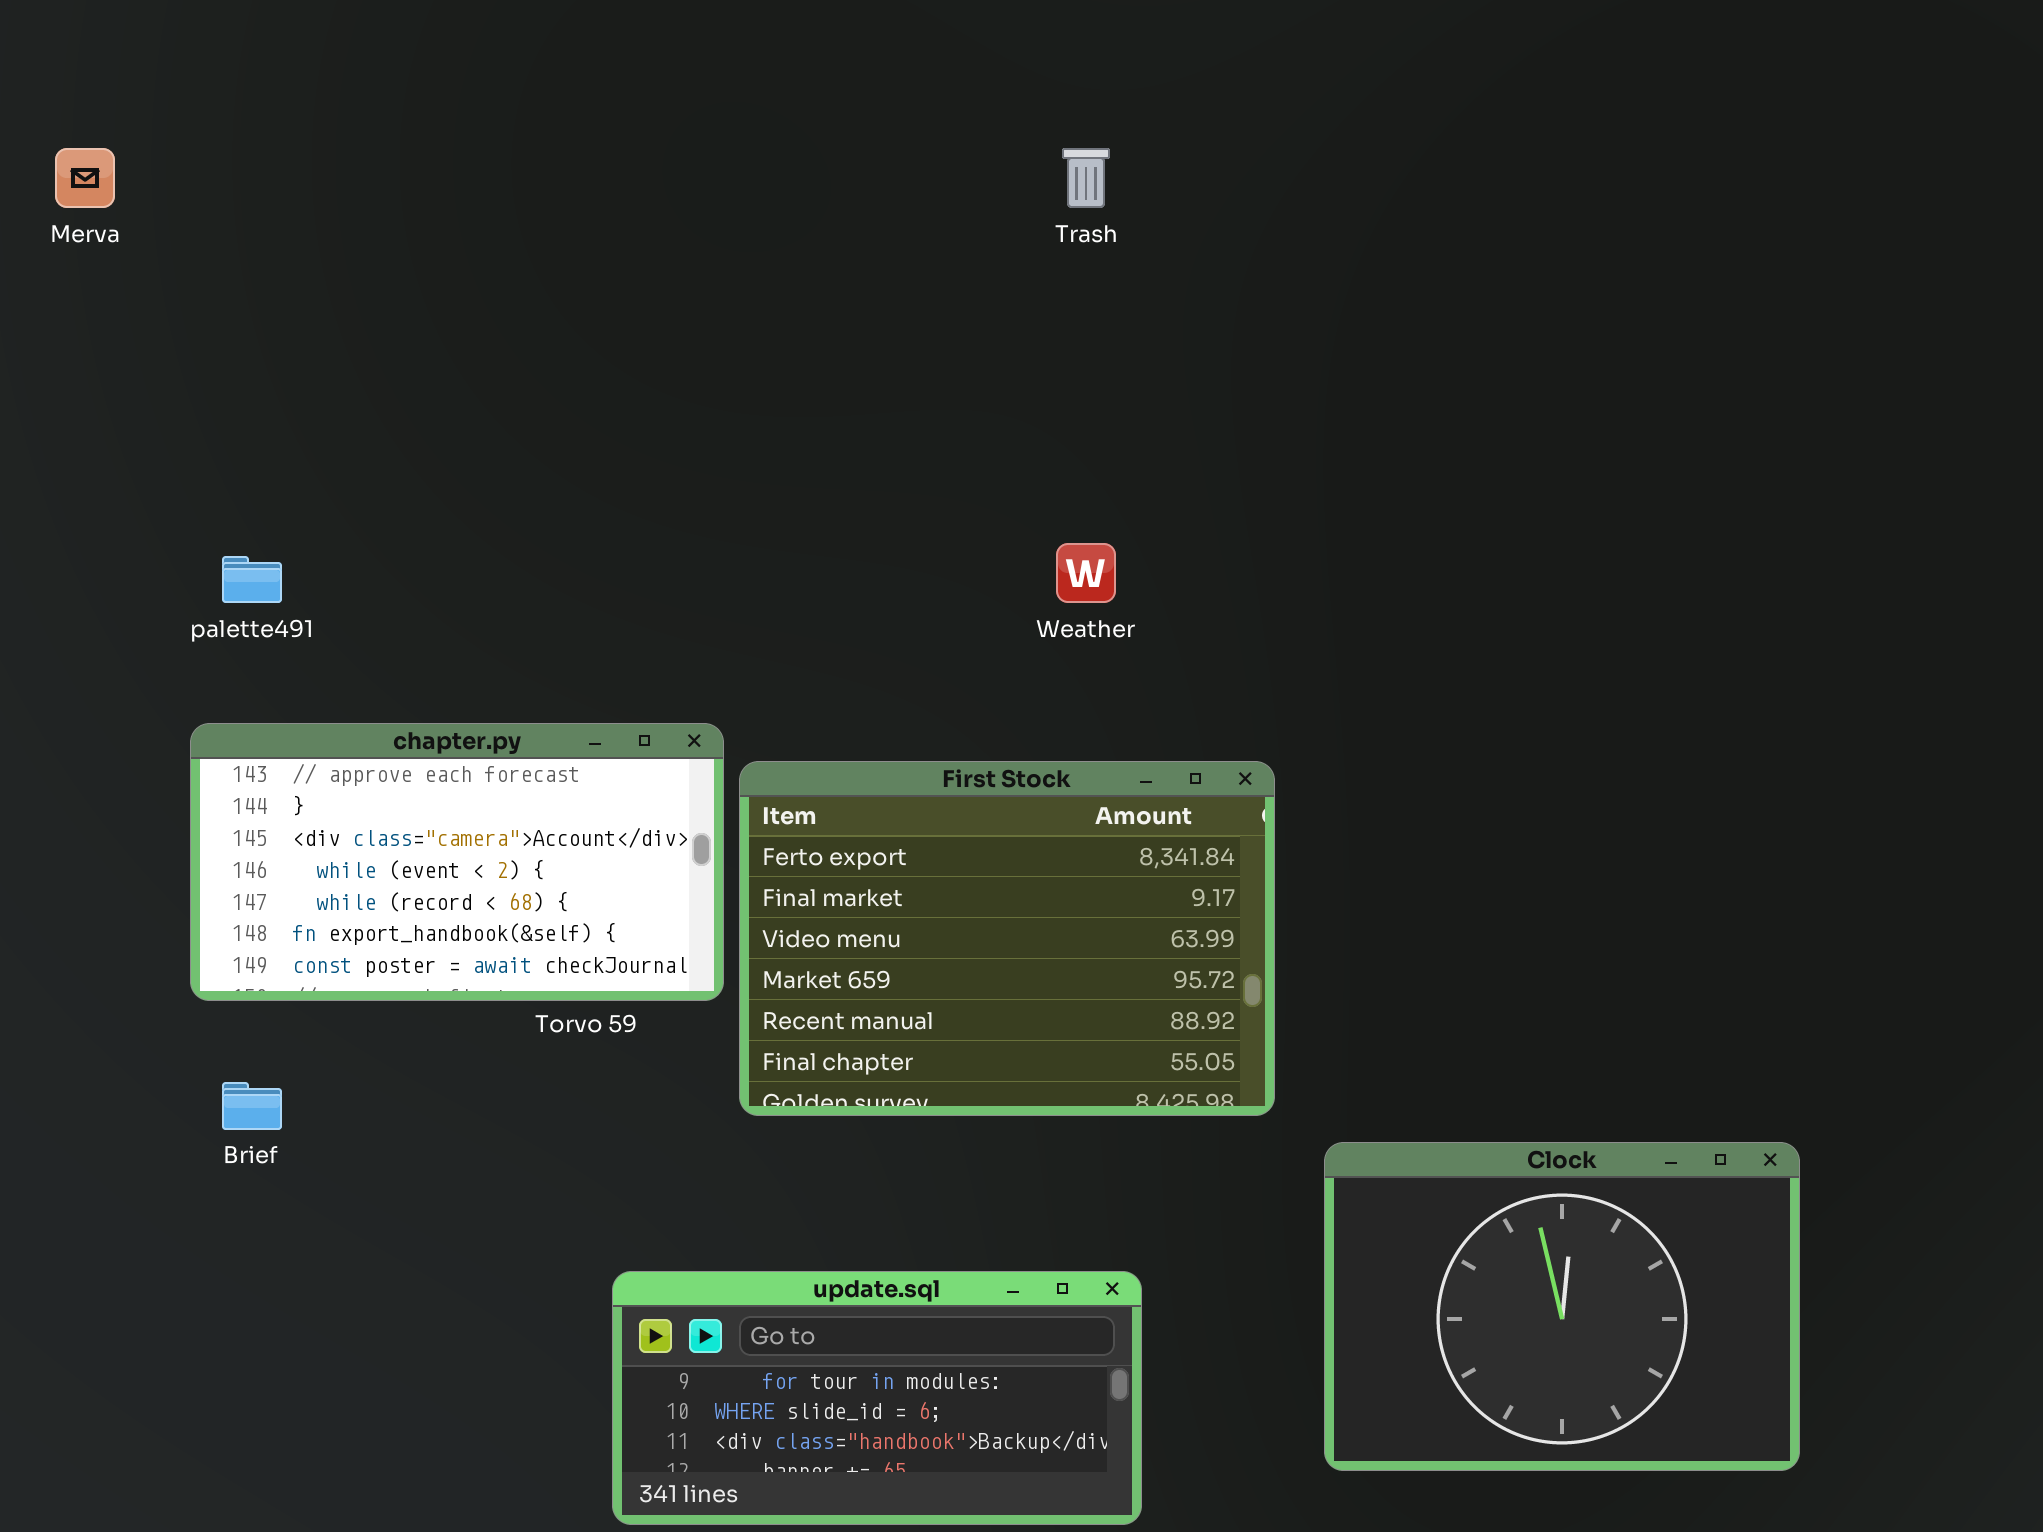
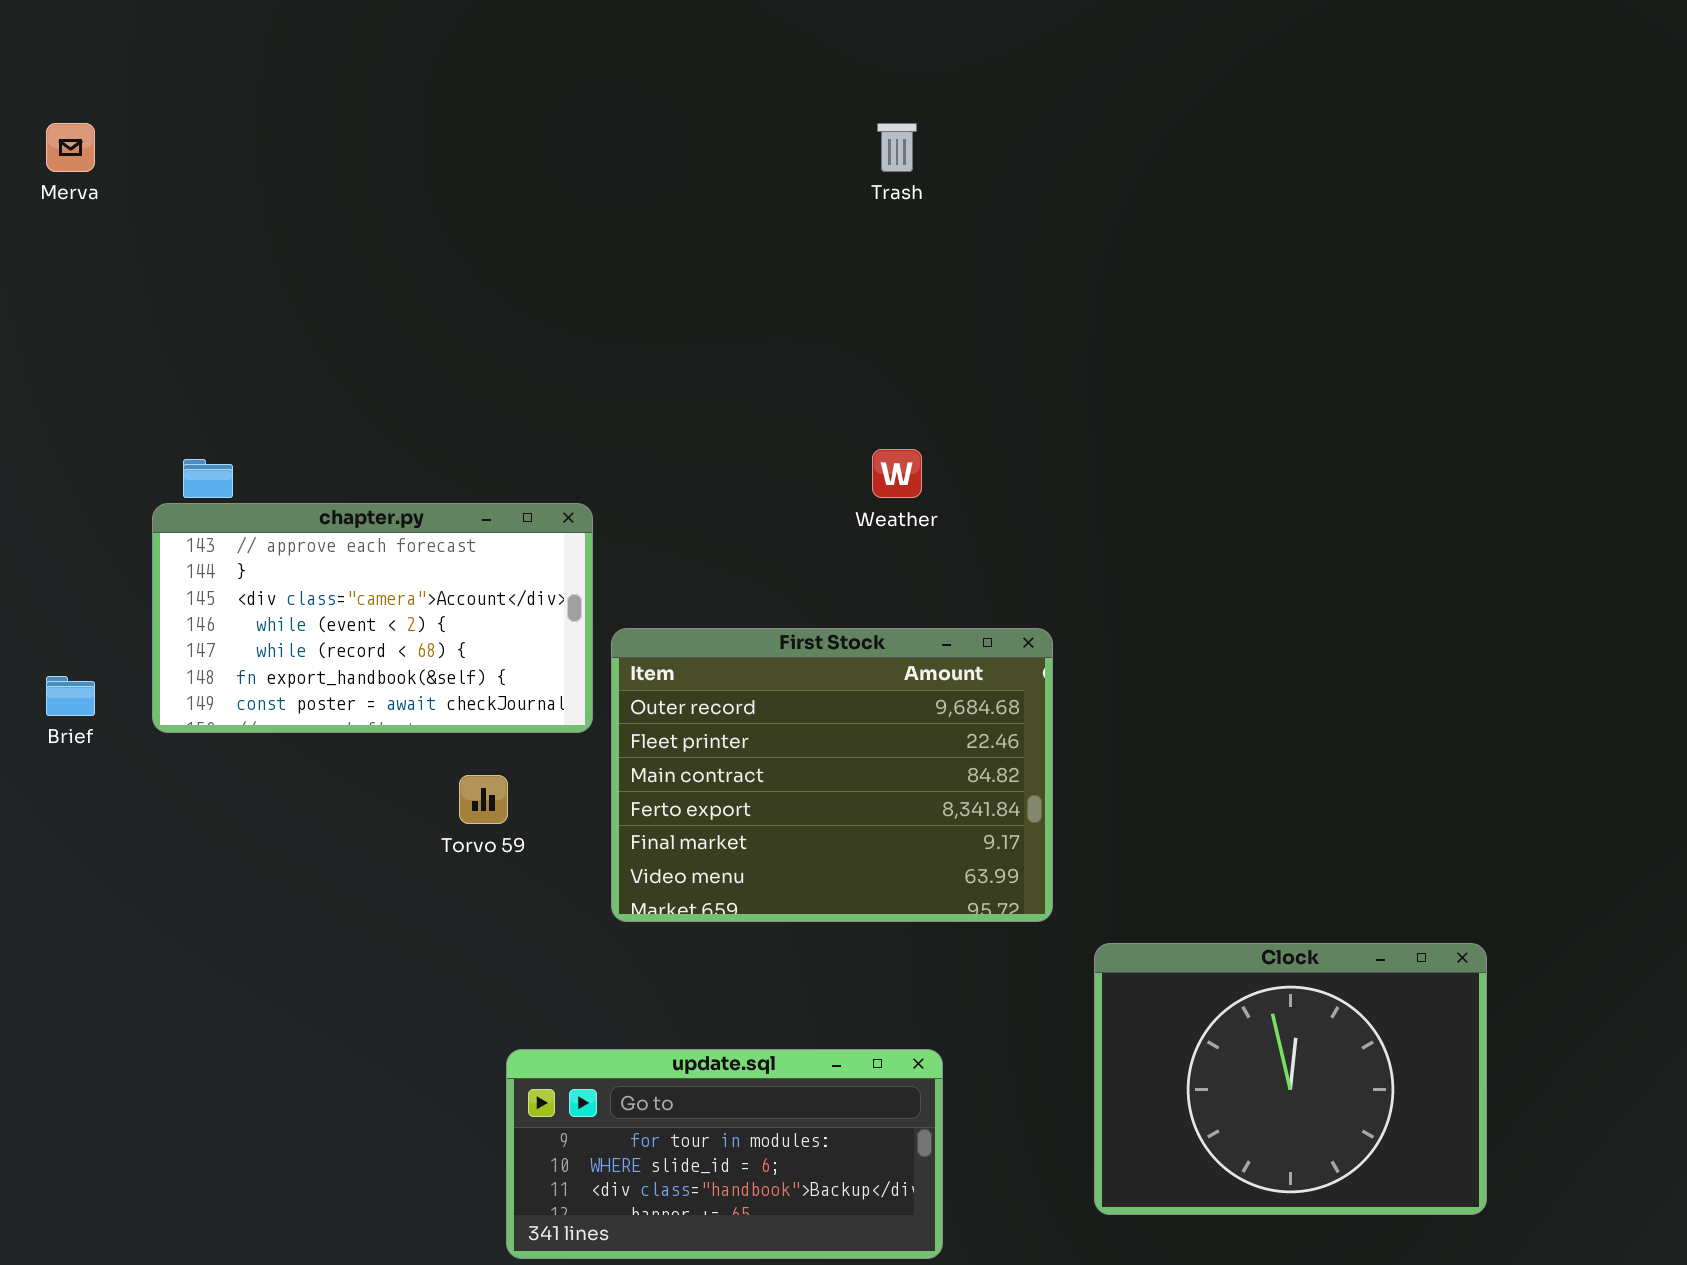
chapter.py: [190,723,724,1001] -> [152,503,593,733], moved
First Stock: [739,761,1275,1116] -> [611,628,1053,922], scrolled up 3 rows
Brief: [222,1082,282,1130] -> [46,676,95,716], moved

